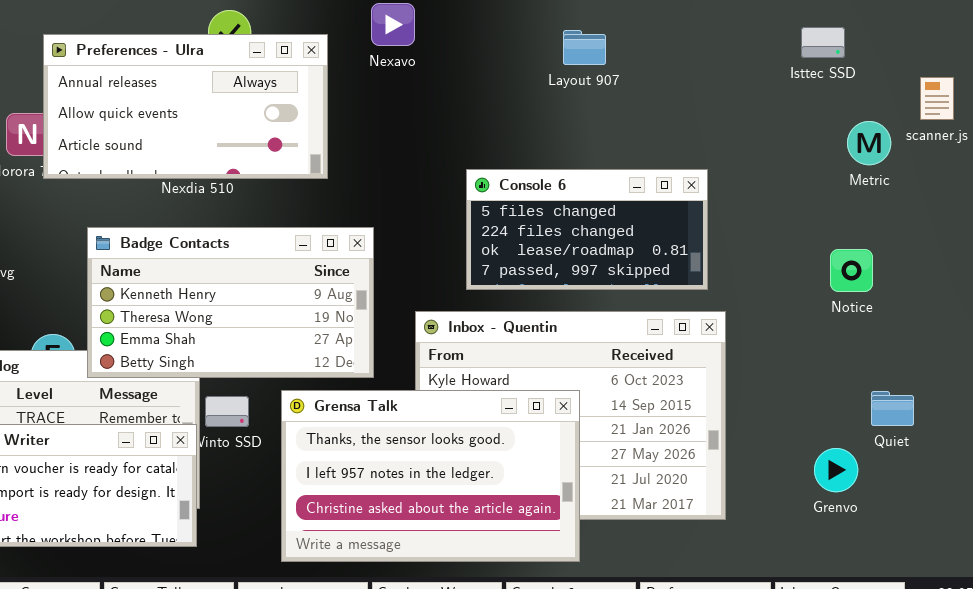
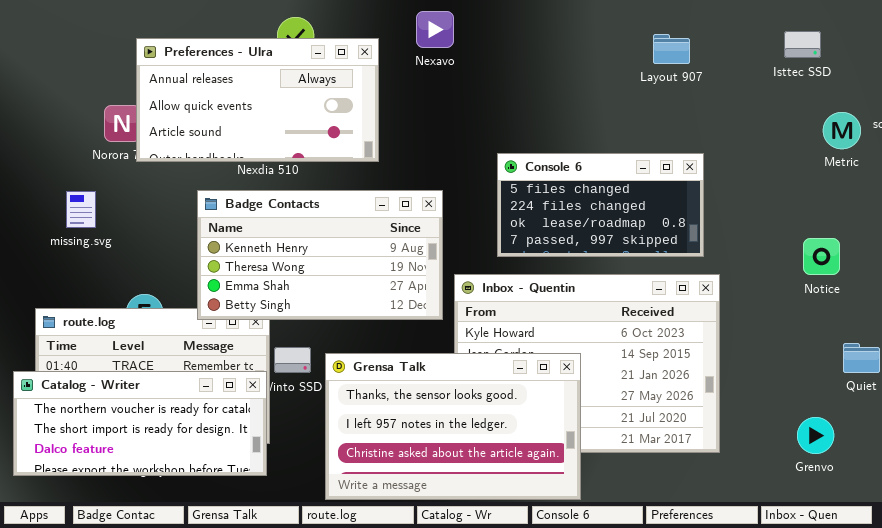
Layout 907: [563,30,606,65] -> [653,34,690,64], moved
Badge Contacts: [87,227,374,378] -> [197,190,443,320], moved
Notice: [830,249,873,292] -> [803,238,840,275], moved
Grensa Talk: [281,390,580,562] -> [325,353,581,500], moved
Grenvo: [814,448,858,492] -> [797,417,834,454], moved

